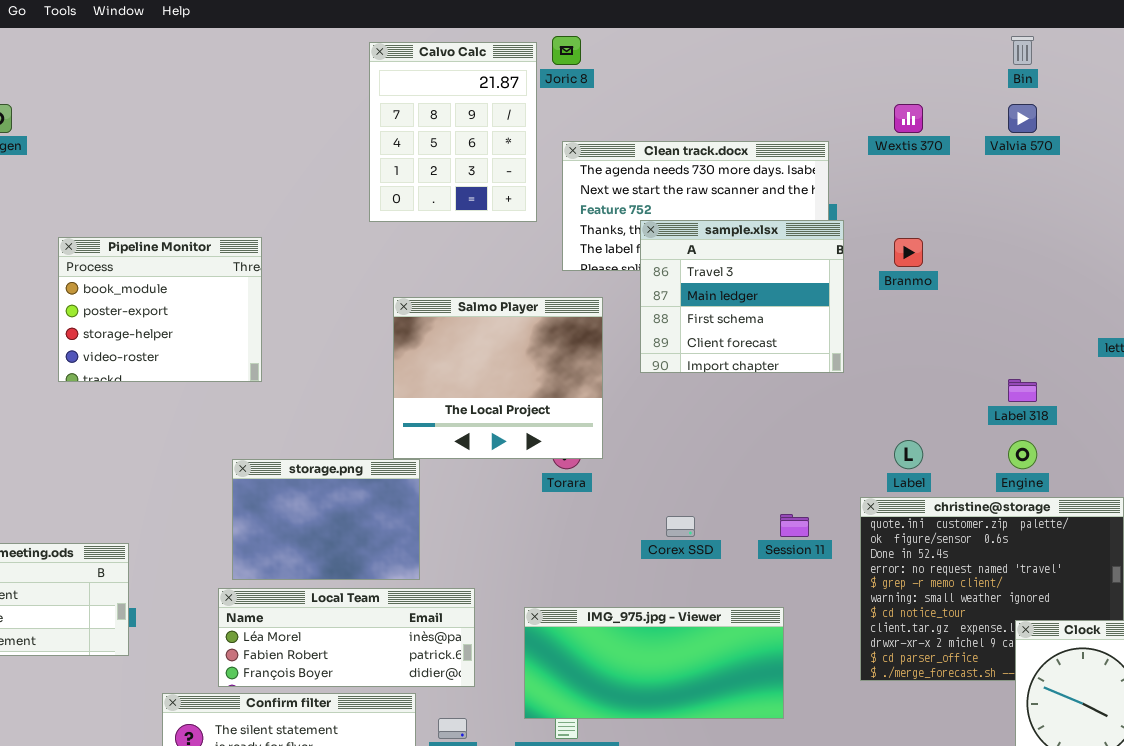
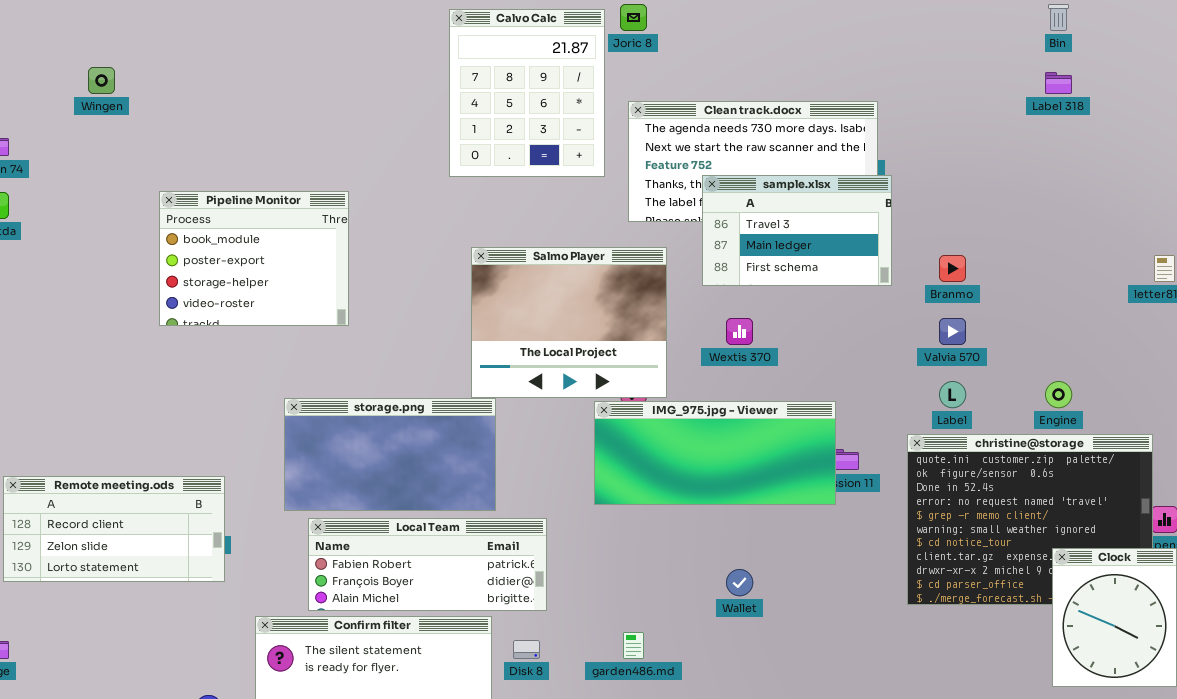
Wextis 370: [894,104,923,133] -> [726,318,753,345], moved
Valvia 570: [1008,104,1037,133] -> [939,318,966,345], moved
sample.xlsx: [640,220,844,373] -> [702,175,892,286], resized
Branmo: [894,238,923,267] -> [939,255,966,282], moved
Label 318: [1008,379,1037,402] -> [1045,72,1072,94], moved
storage.png: [232,459,420,580] -> [284,398,496,511], resized
Local Team: [218,588,475,687] -> [308,518,547,611], scrolled down 1 row
IMG_975.jpg - Viewer: [524,607,784,719] -> [594,401,836,505], moved

